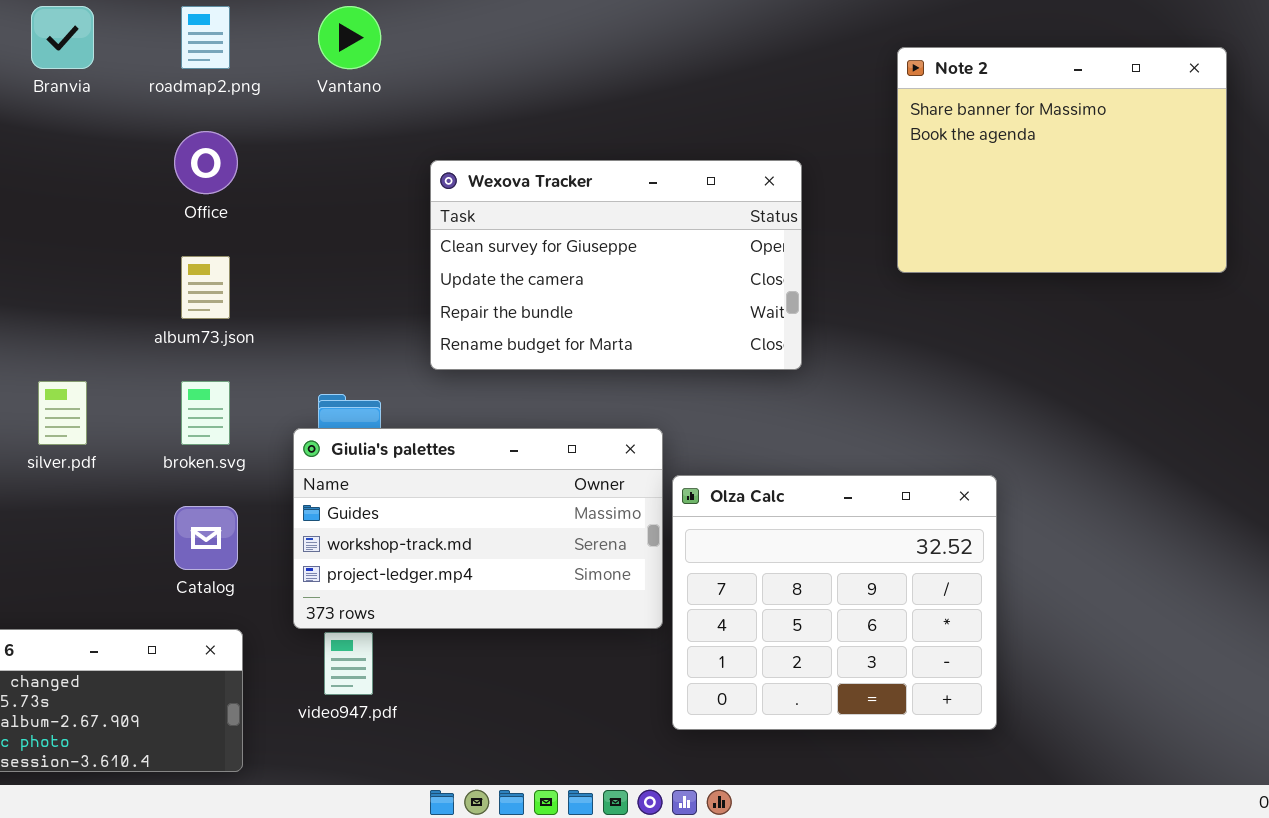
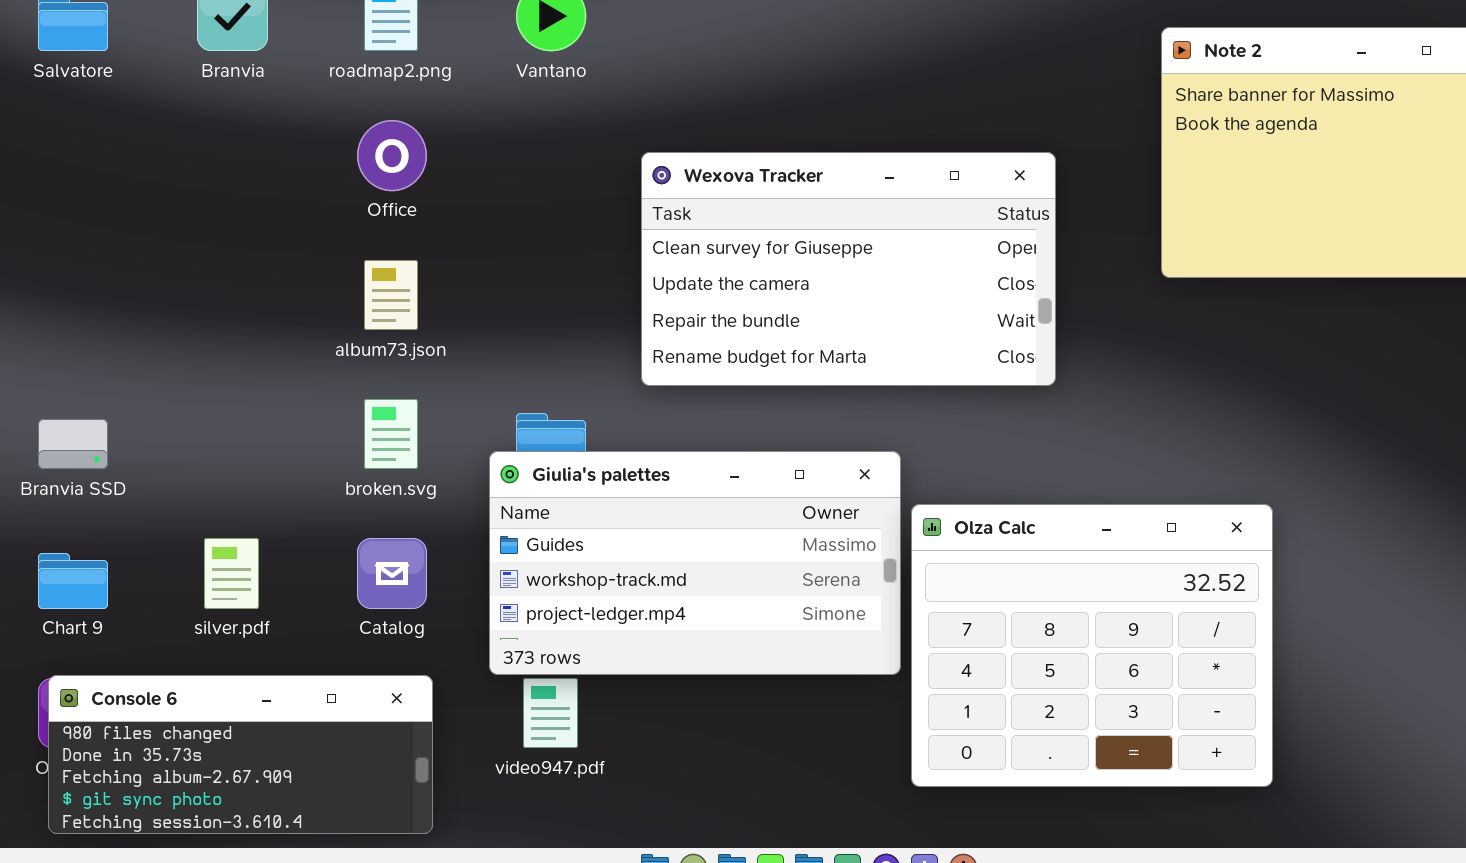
silver.pdf: [38,381,87,445] -> [204,538,259,609], moved

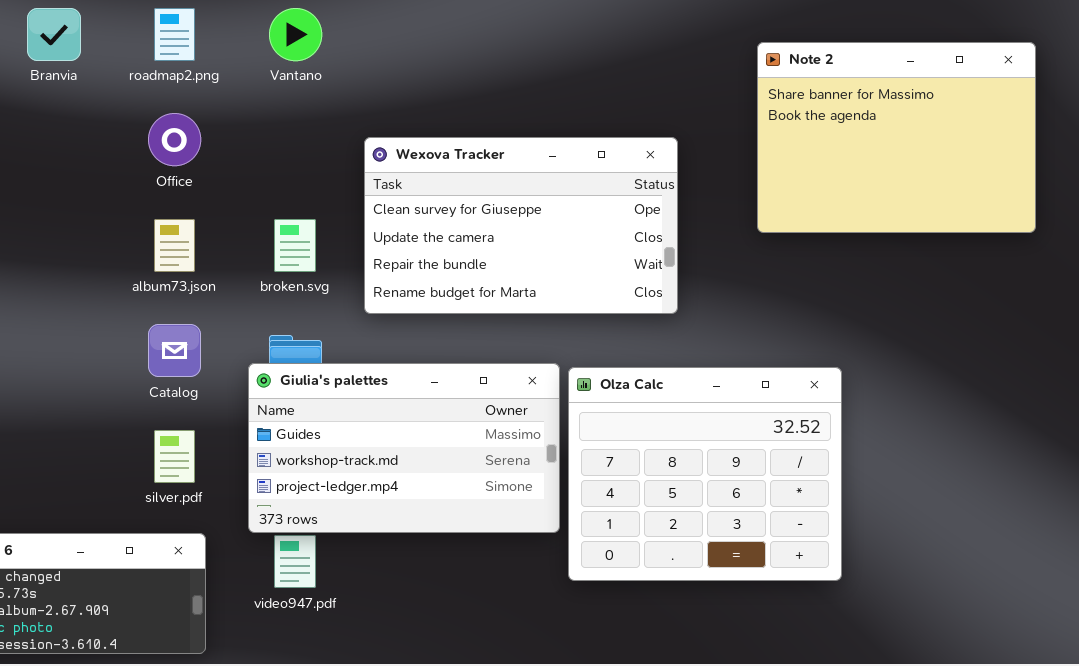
broken.svg: [364,399,418,469] -> [274,219,316,272], moved
Olza Calc: [911,504,1273,787] -> [568,367,842,581], moved
silver.pdf: [204,538,259,609] -> [154,430,195,483], moved
Catalog: [357,538,427,609] -> [148,324,201,377], moved

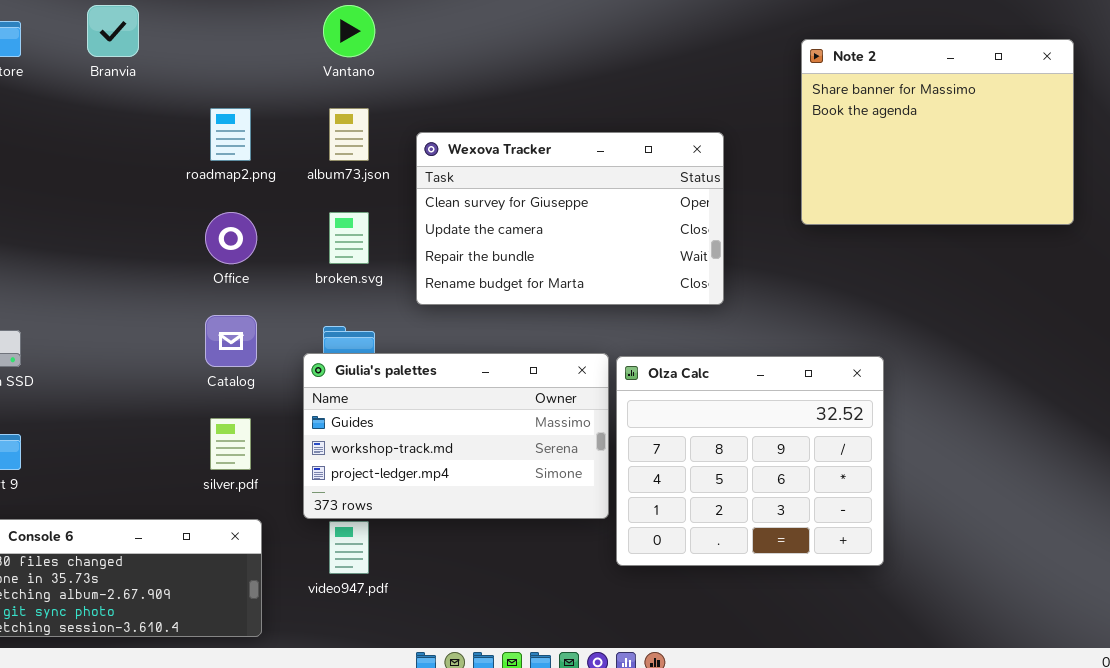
roadmap2.png: [154,8,195,61] -> [210,108,251,161], moved
Office: [148,113,201,166] -> [205,212,257,264], moved
album73.json: [154,219,195,272] -> [329,108,369,161], moved

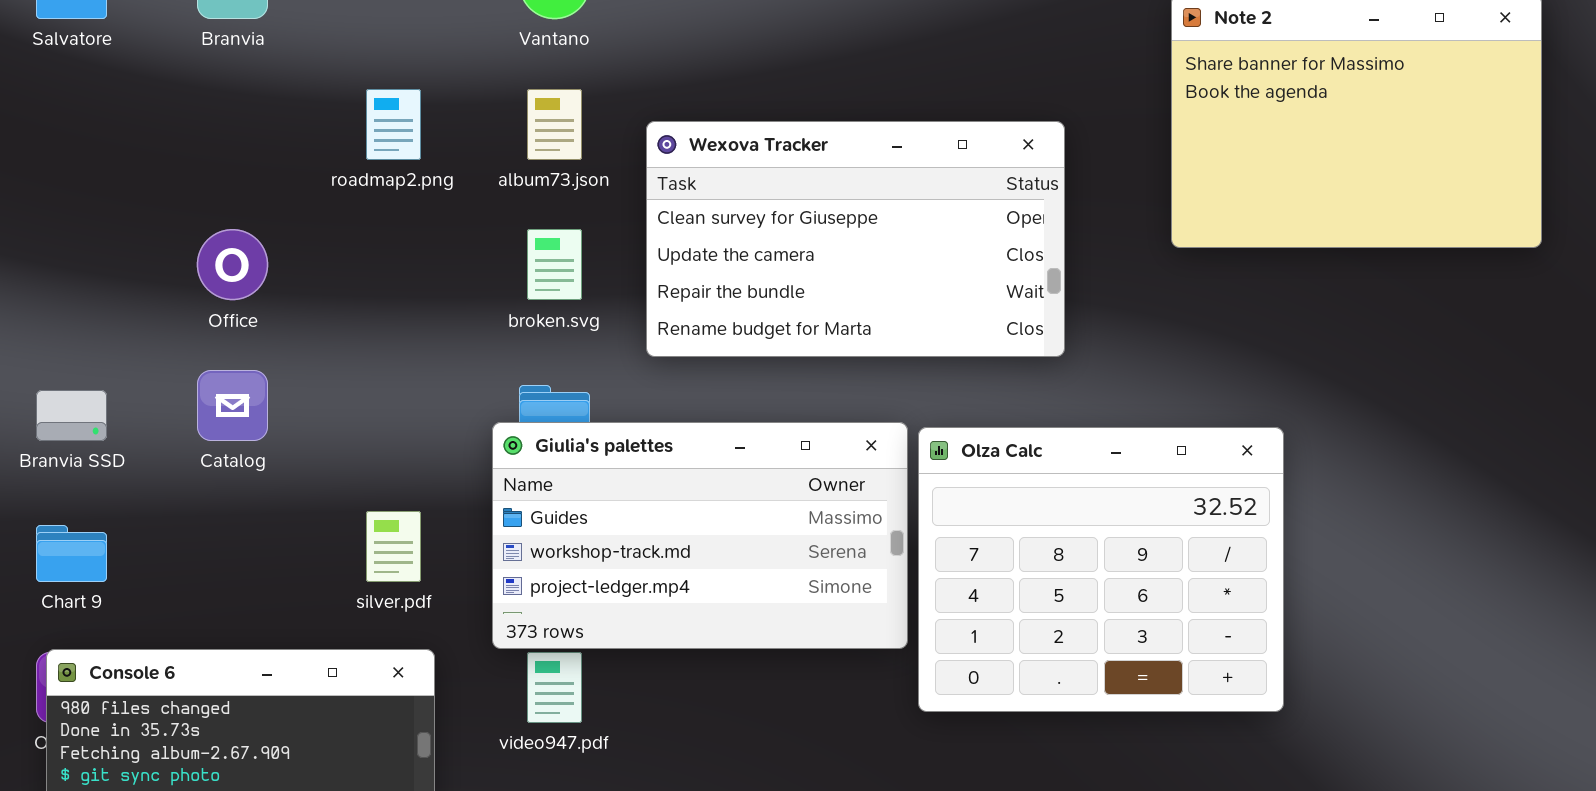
Office: [205,212,257,264] -> [197,229,268,300], moved
Catalog: [205,315,257,367] -> [197,370,268,441], moved

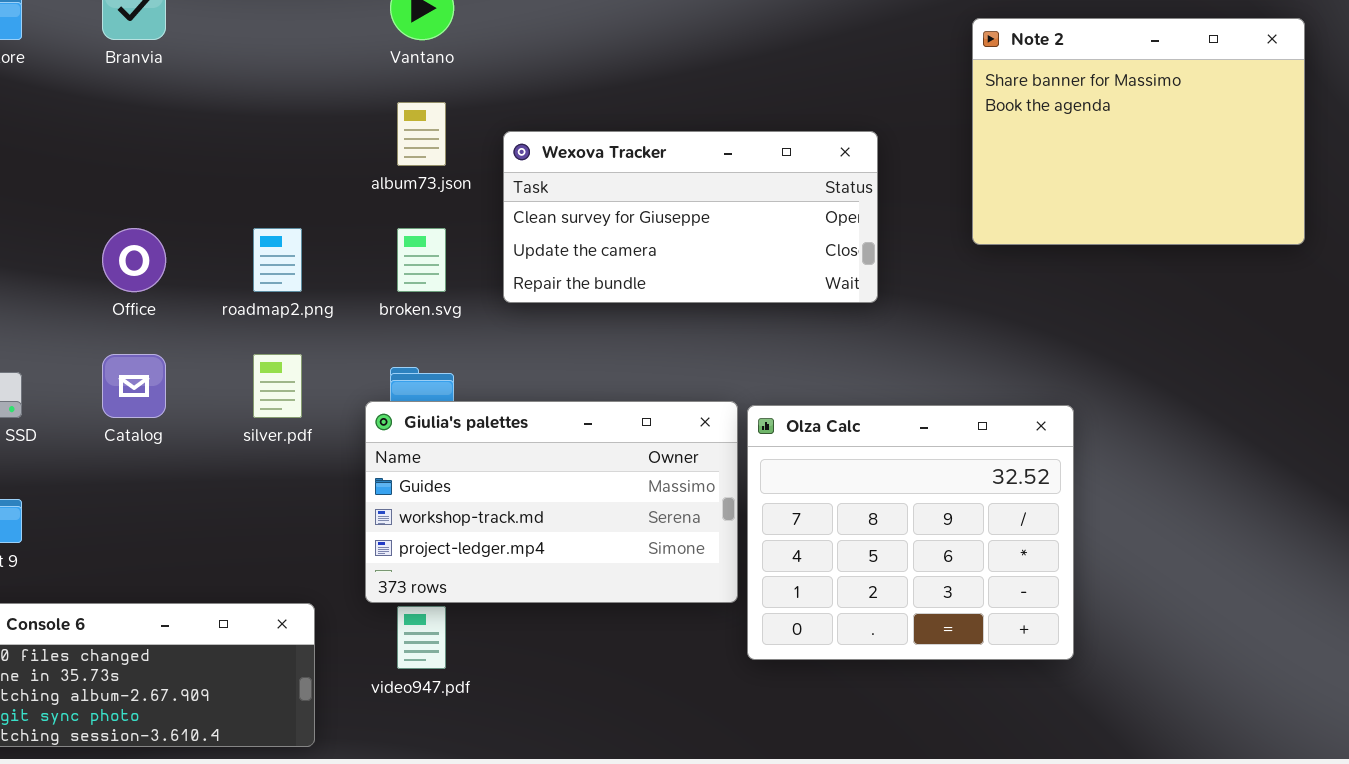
roadmap2.png: [366,89,421,160] -> [253,228,302,292], moved
Wexova Tracker: [646,121,1065,357] -> [503,131,878,303], resized
silver.pdf: [366,511,421,582] -> [253,354,302,418], moved

